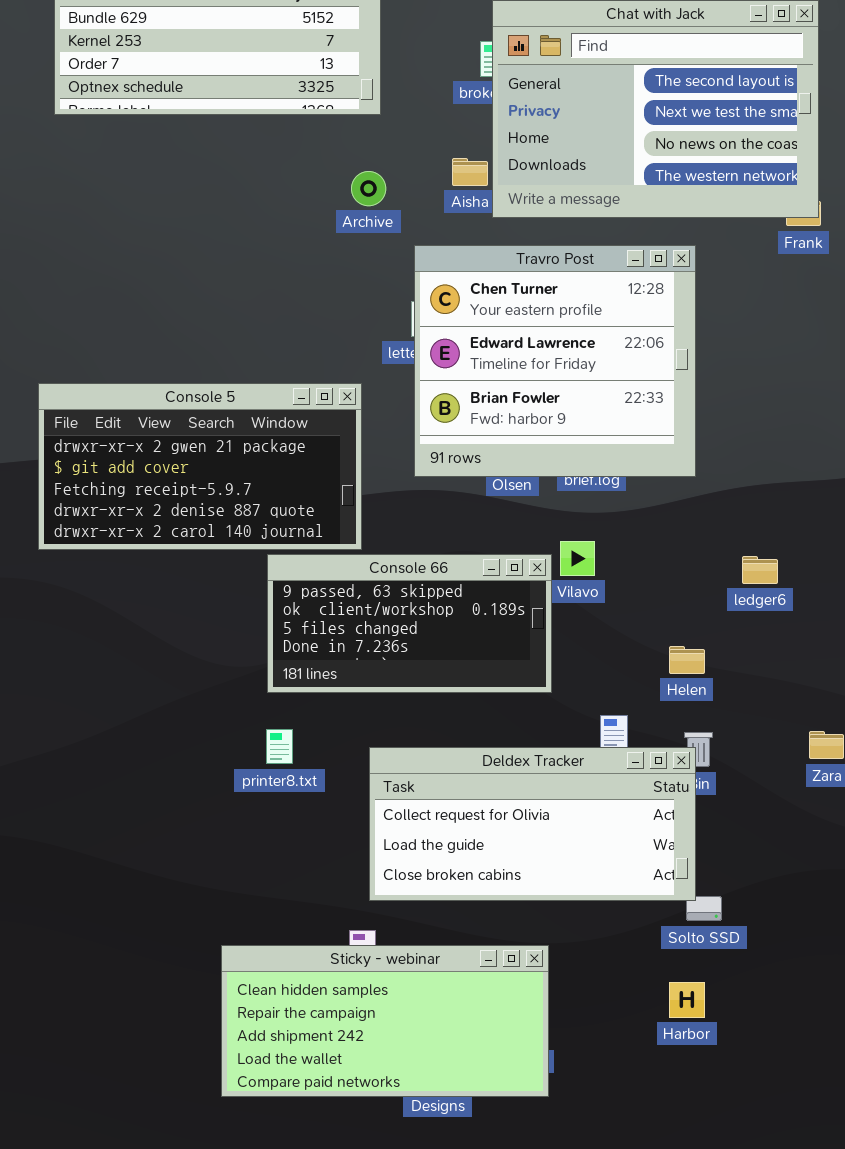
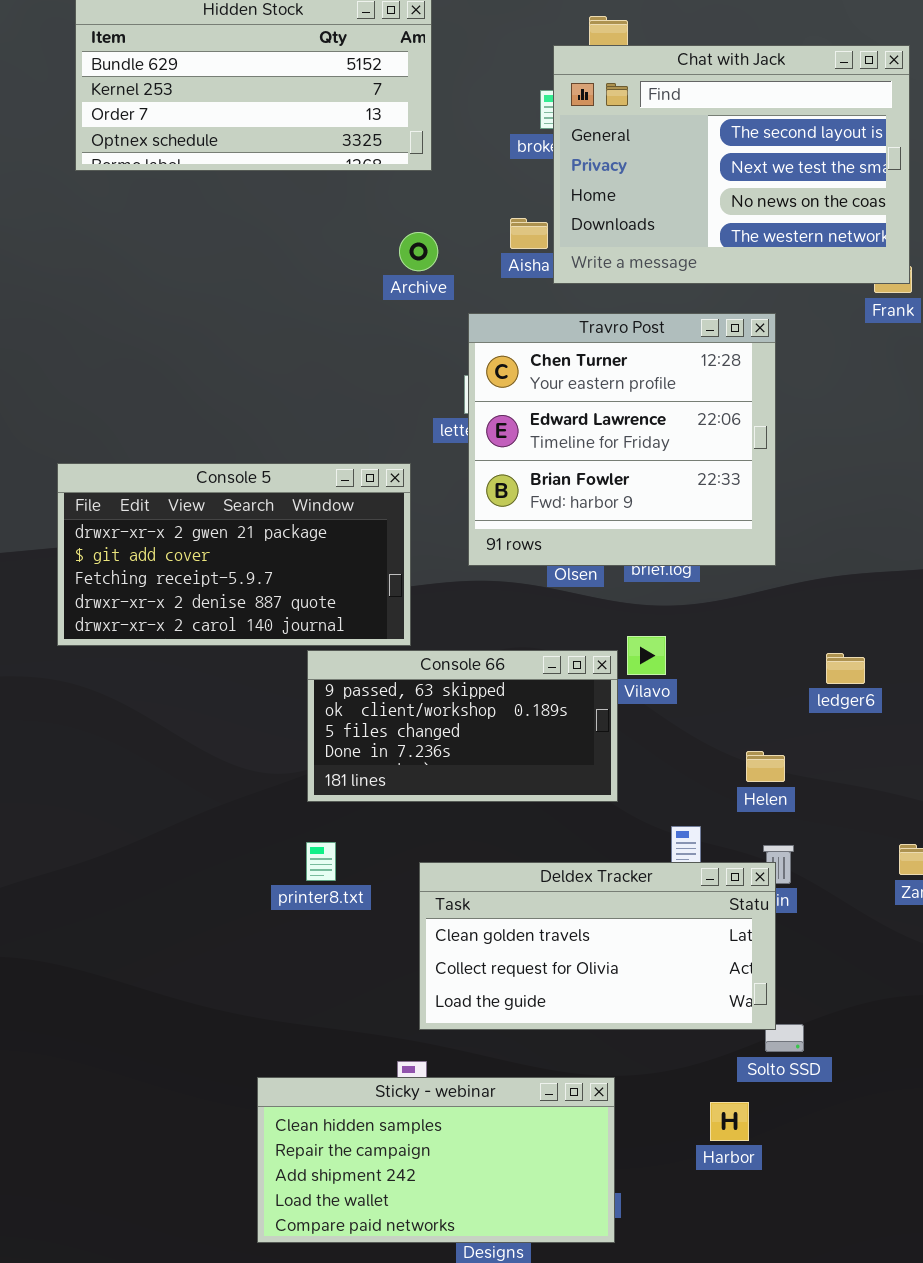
Deldex Tracker: [369,747,696,901] -> [419,862,776,1030], scrolled up 1 row
Harbor: [669,982,705,1018] -> [710,1102,749,1141], moved

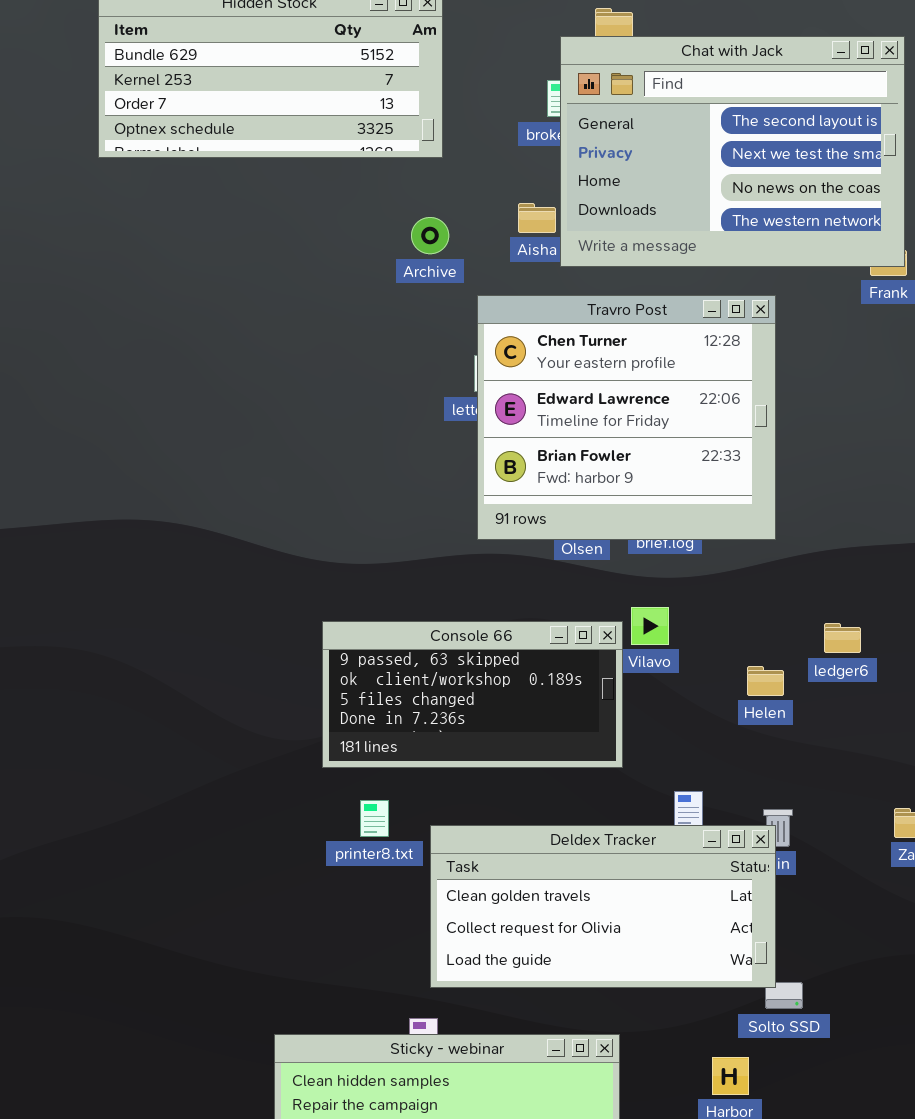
Console 5: [57,463,411,646] -> none, closed
Helen: [746,751,785,782] -> [747,666,784,696], moved
printer8.txt: [306,842,336,881] -> [360,800,389,837], moved

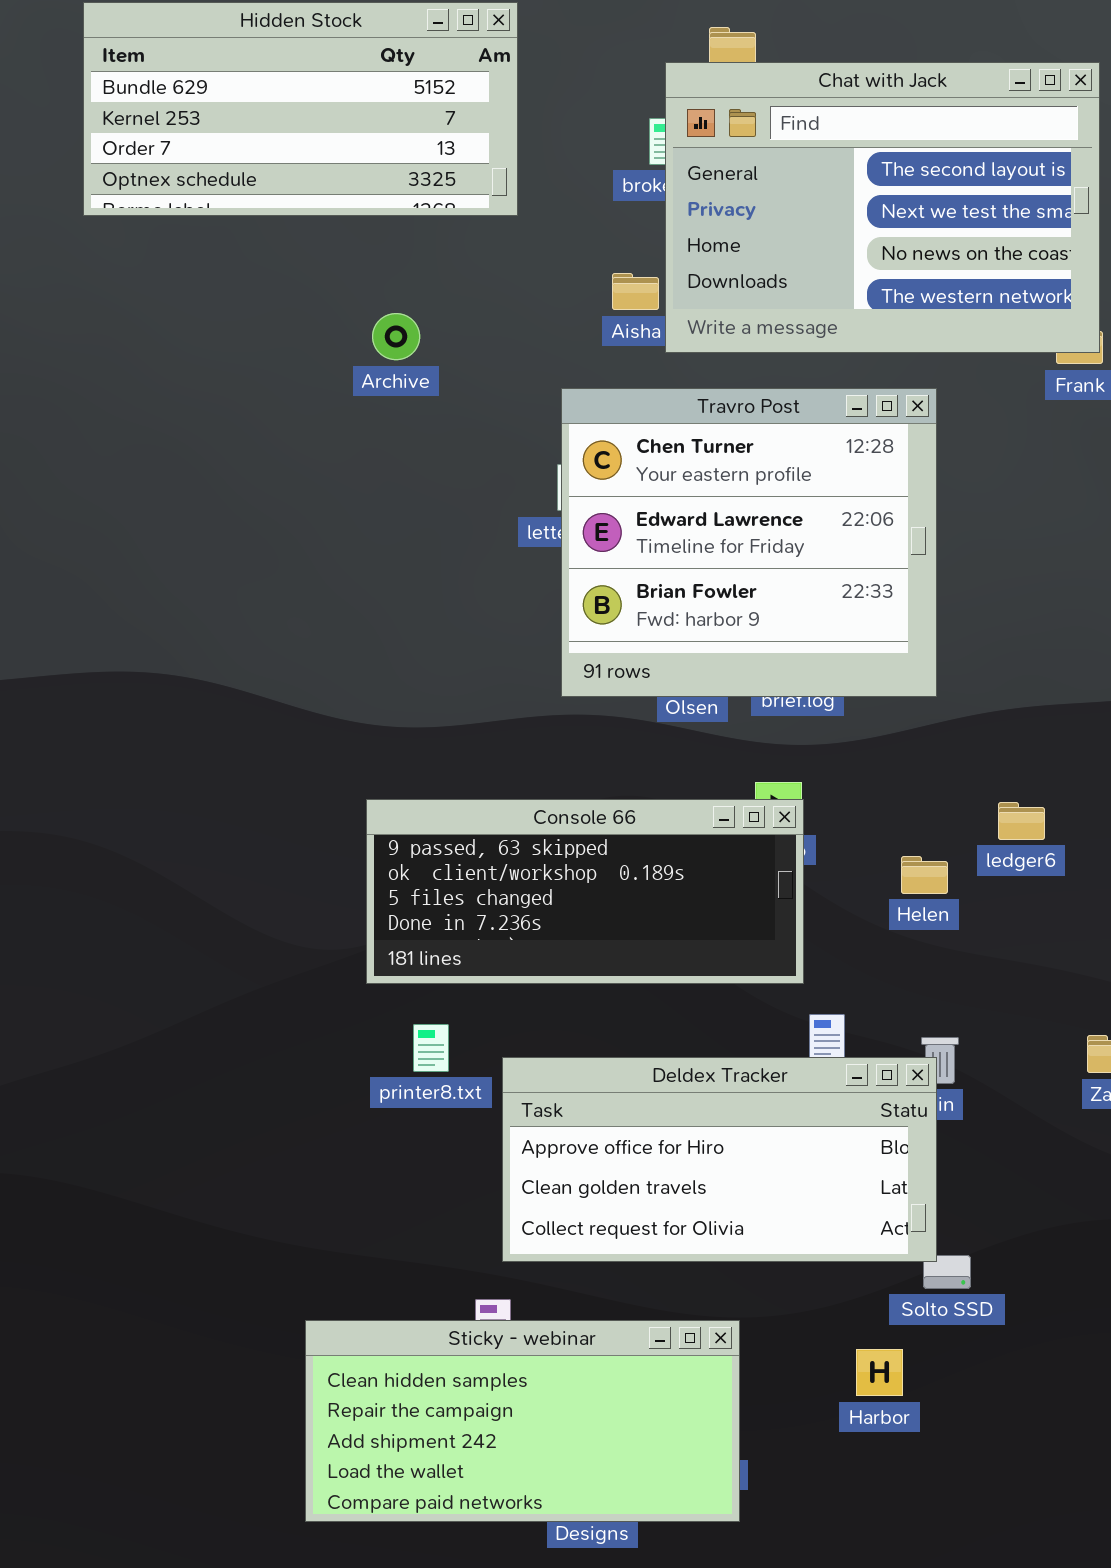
Archive: [411,217,449,254] -> [372,313,420,360], moved
Console 66: [322,621,623,768] -> [366,799,804,984], resized
Deldex Tracker: [430,825,776,988] -> [502,1057,937,1262], scrolled up 1 row

